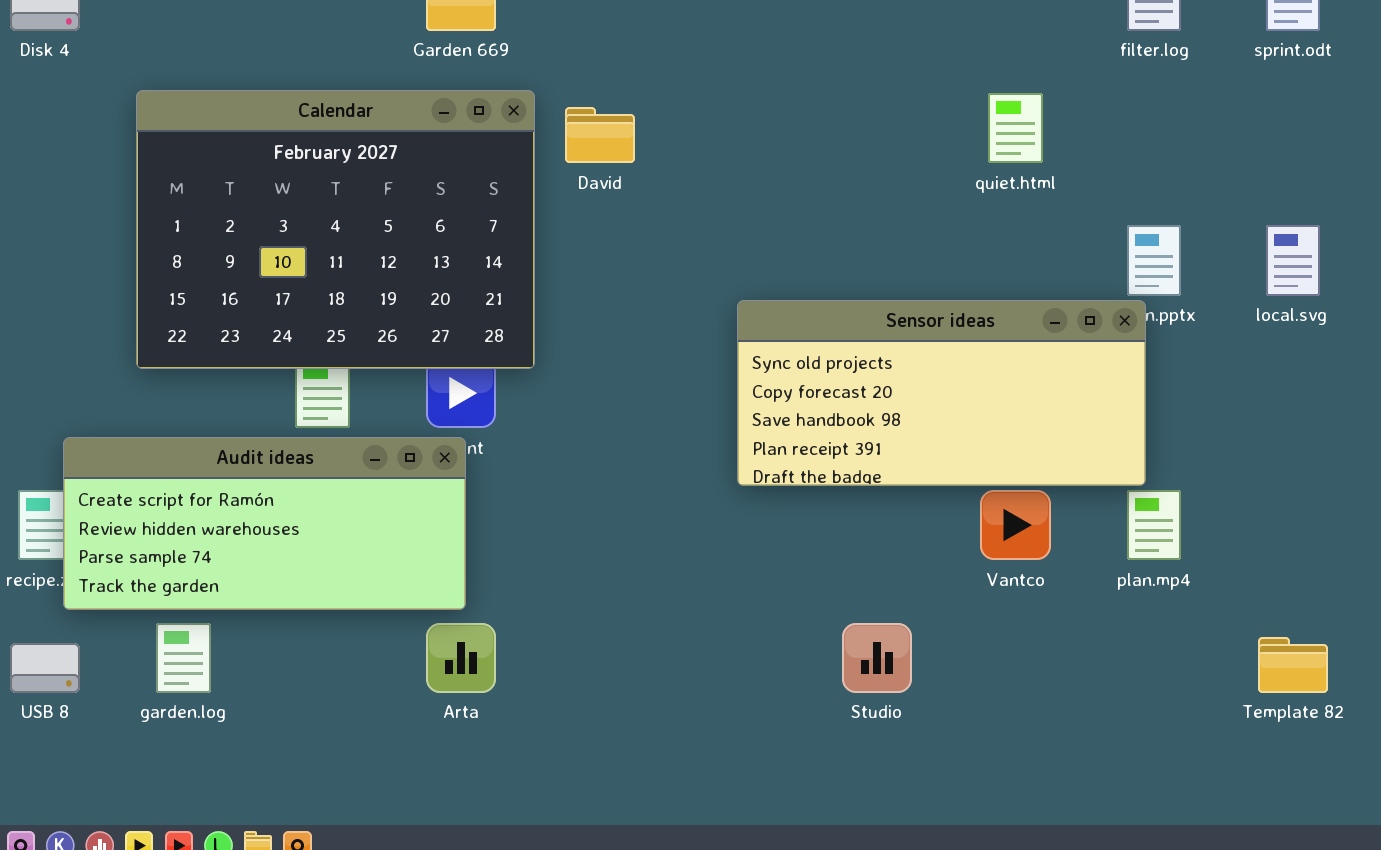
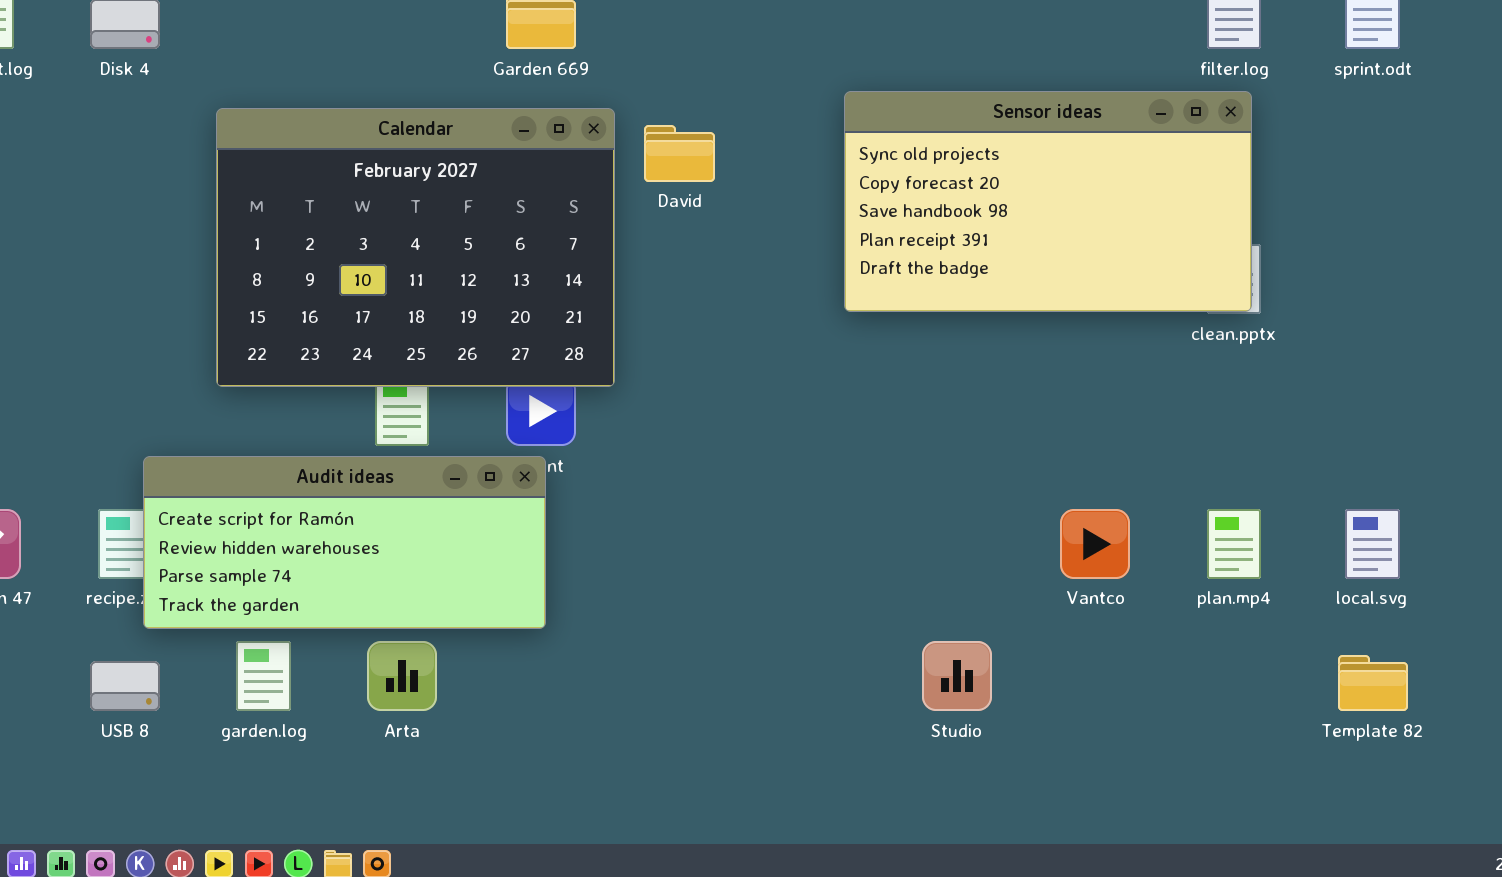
local.svg: [1266,225,1320,296] -> [1345,509,1400,579], moved
Sensor ideas: [737,300,1146,486] -> [844,91,1252,312], moved, resized
Arta: [426,623,496,693] -> [367,641,437,711], moved

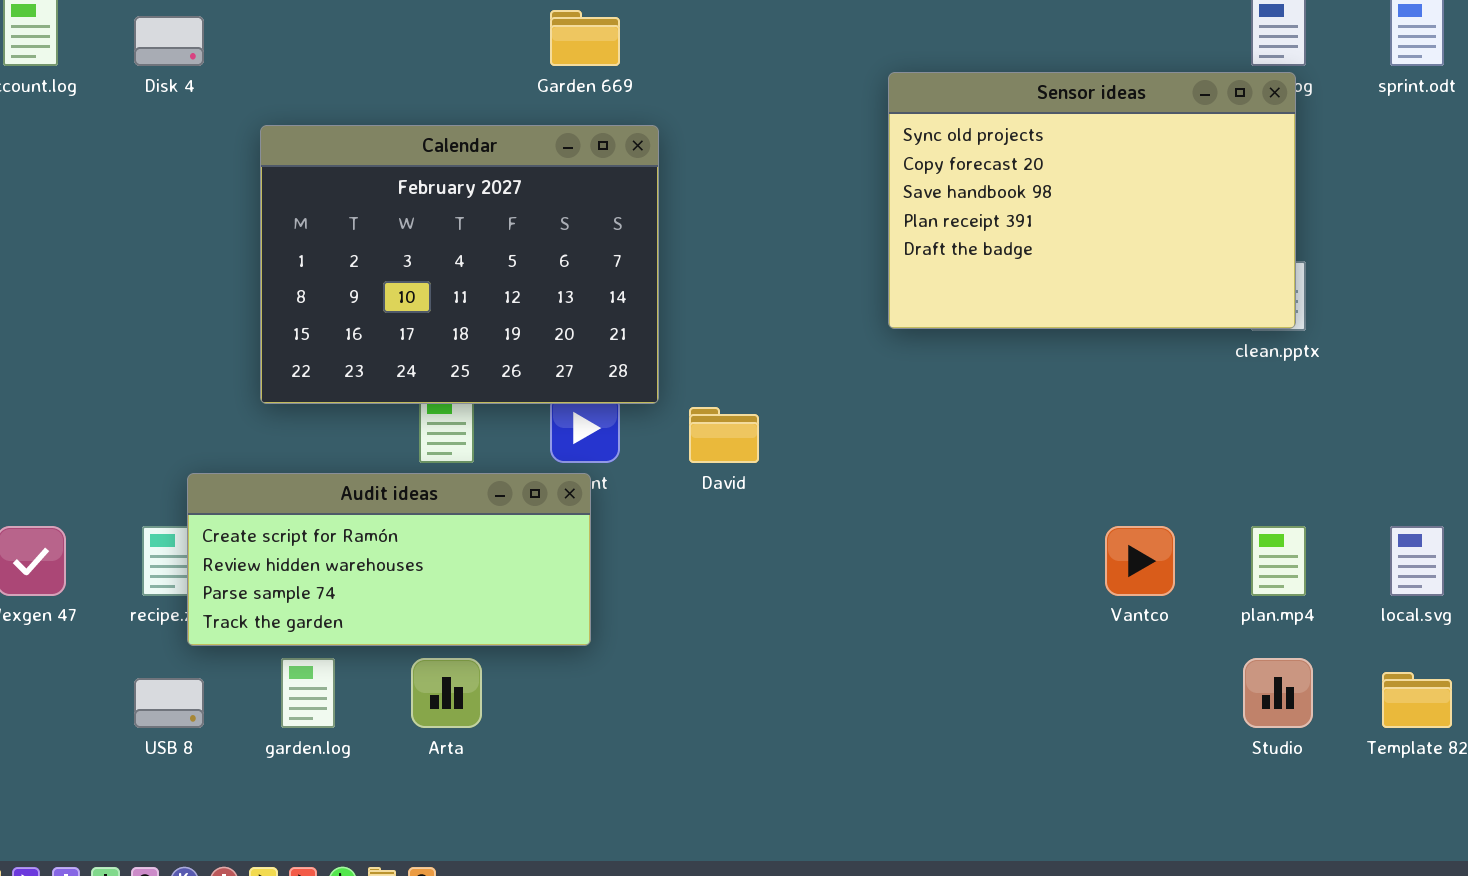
Sensor ideas: [844,91,1252,312] -> [888,72,1296,329], resized
David: [644,125,715,182] -> [689,407,759,463], moved
Studio: [922,641,992,711] -> [1243,658,1313,728], moved

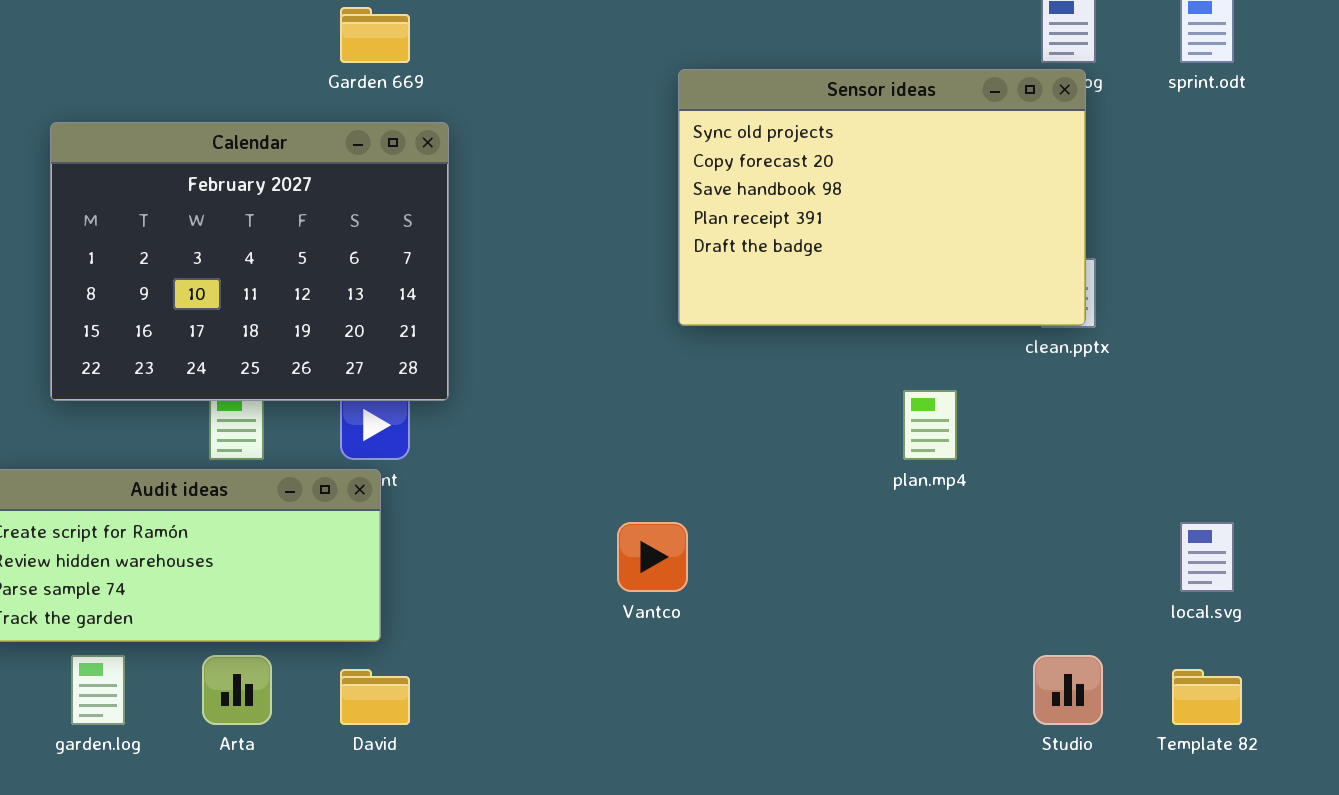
David: [689,407,759,463] -> [340,669,410,725], moved
Vantco: [1105,526,1175,596] -> [617,522,688,592], moved
plan.mp4: [1251,526,1306,596] -> [903,390,957,460], moved

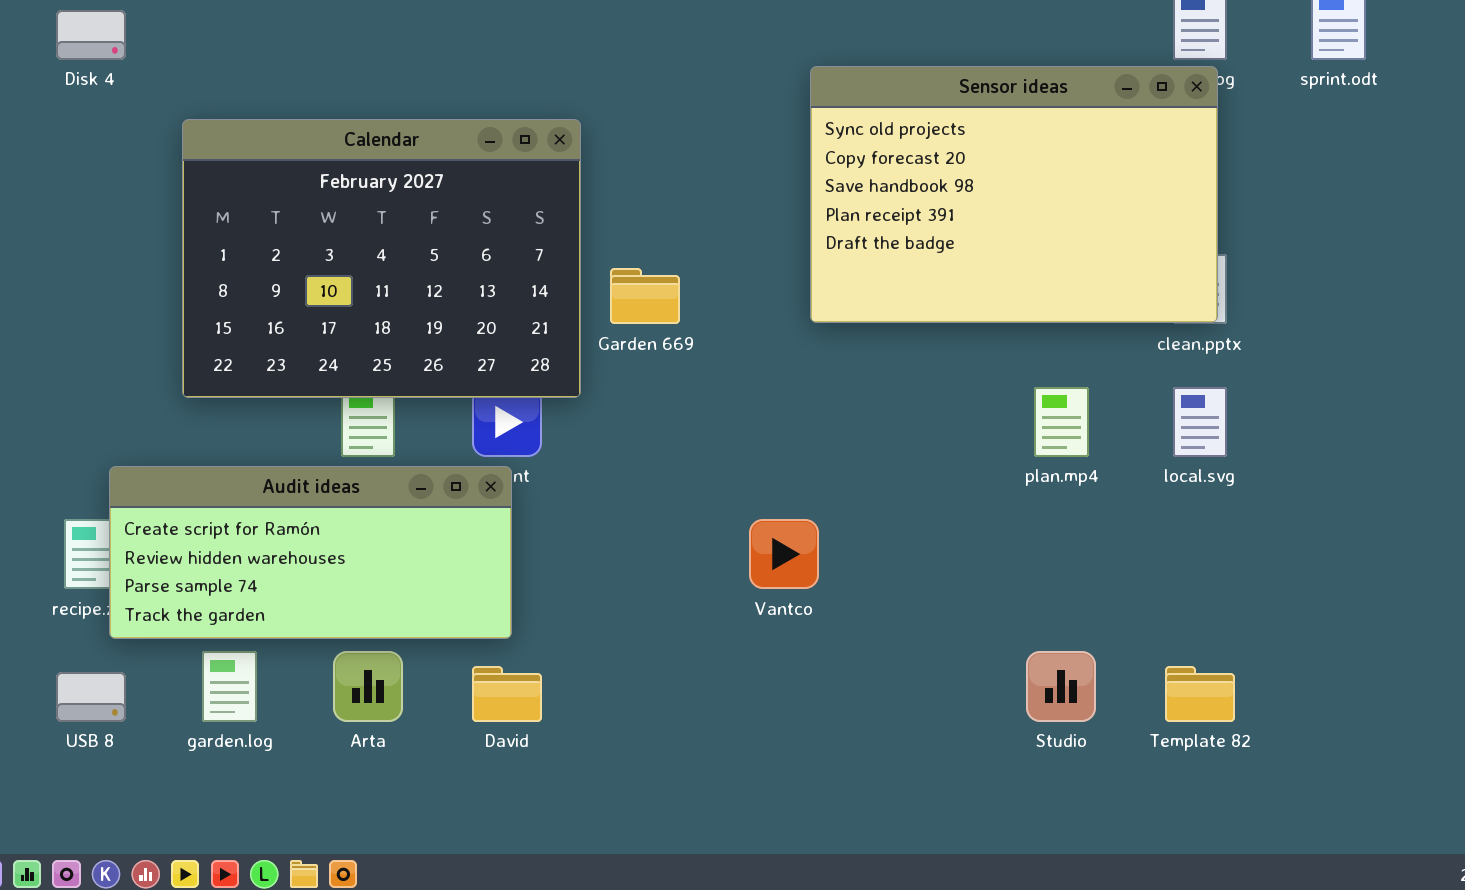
Garden 669: [340,7,410,63] -> [610,268,680,324], moved
local.svg: [1180,522,1234,592] -> [1173,387,1227,457], moved
Studio: [1033,655,1103,725] -> [1026,651,1096,722], moved
Template 82: [1172,669,1242,725] -> [1165,666,1235,722], moved

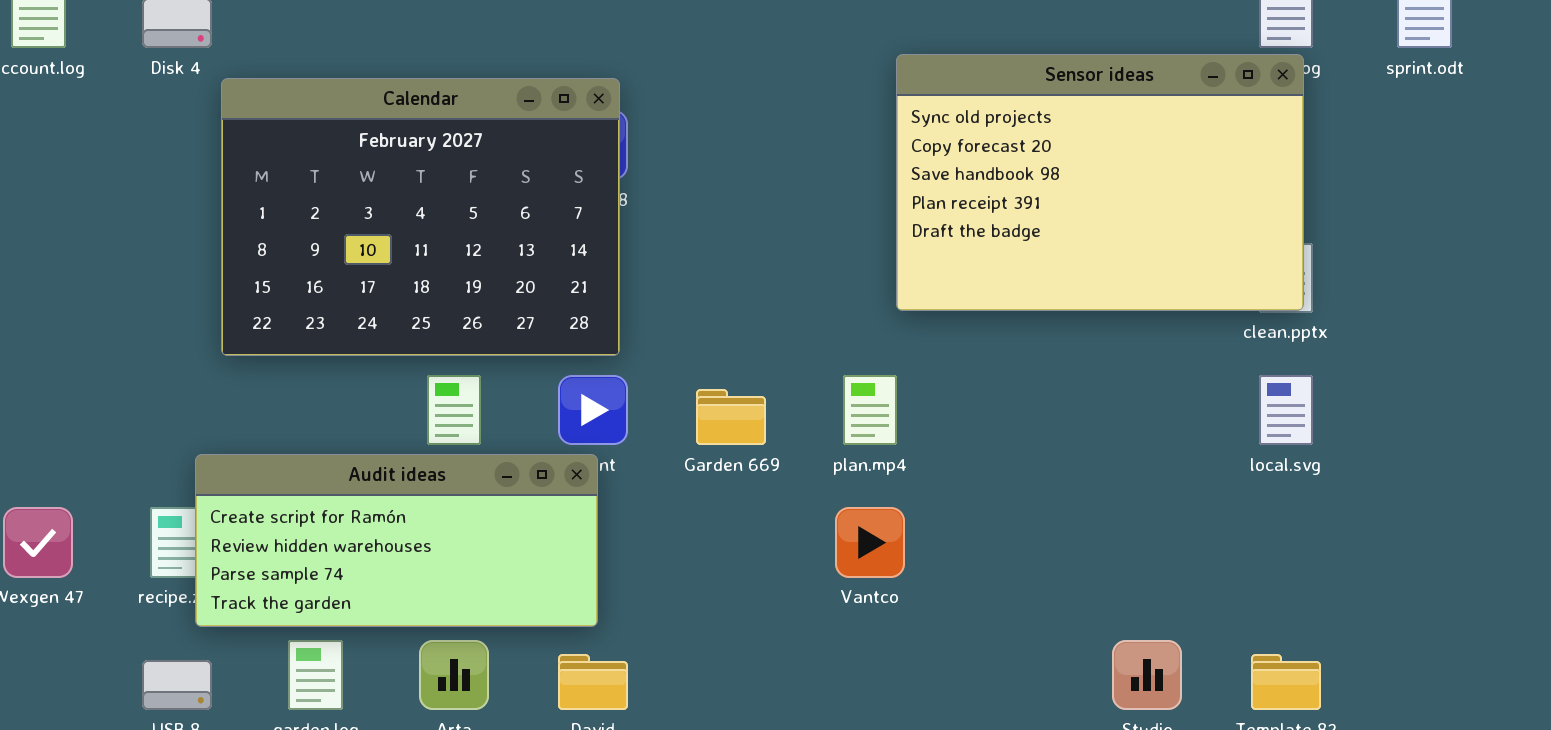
Calendar: [182,119,581,398] -> [221,78,620,356], moved
Garden 669: [610,268,680,324] -> [696,389,766,445], moved
plan.mp4: [1034,387,1089,457] -> [843,375,897,445], moved

